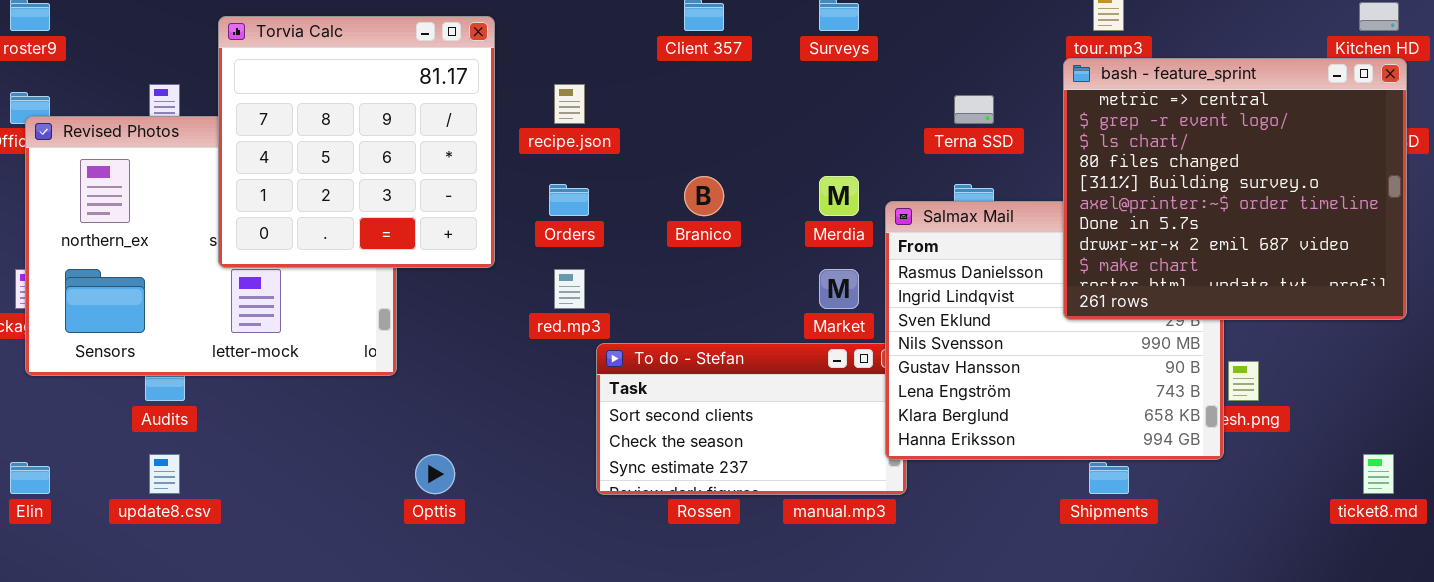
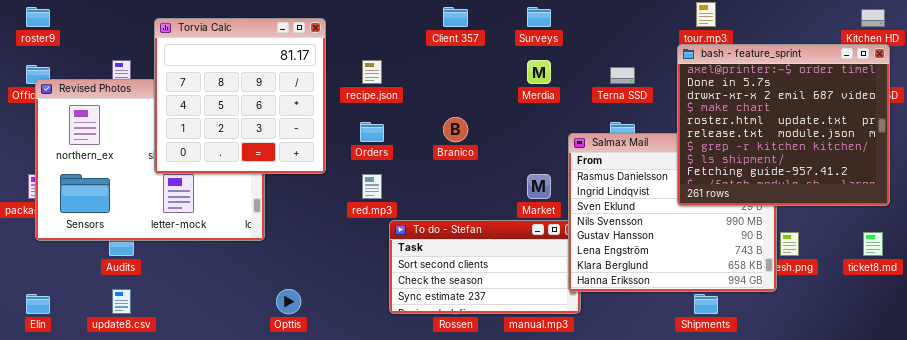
bash - feature_sprint: [1063,58,1407,320] -> [677,44,890,206], scrolled down 5 rows
Merdia: [819,176,859,216] -> [527,60,551,84], moved
ticket8.md: [1363,454,1394,494] -> [863,232,883,256], moved

